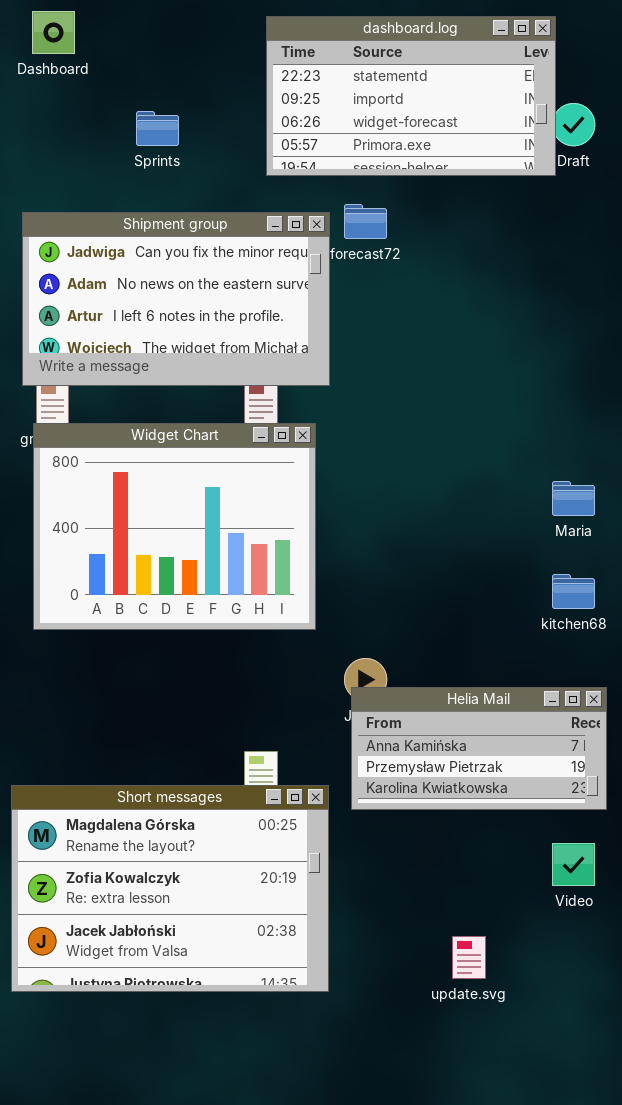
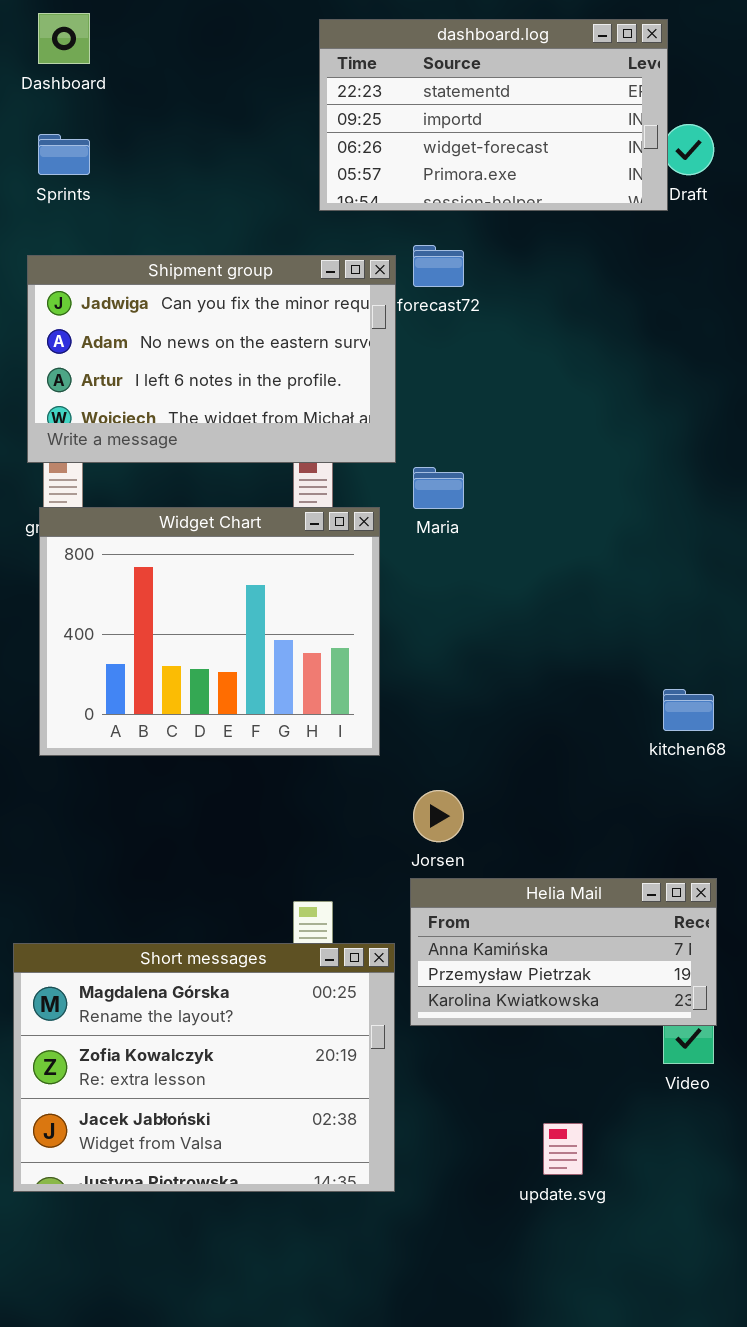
Sprints: [136,111,179,146] -> [38,134,90,175], moved
Maria: [552,481,595,516] -> [413,467,464,509], moved
Helia Mail: [351,687,607,810] -> [410,878,717,1026], moved

